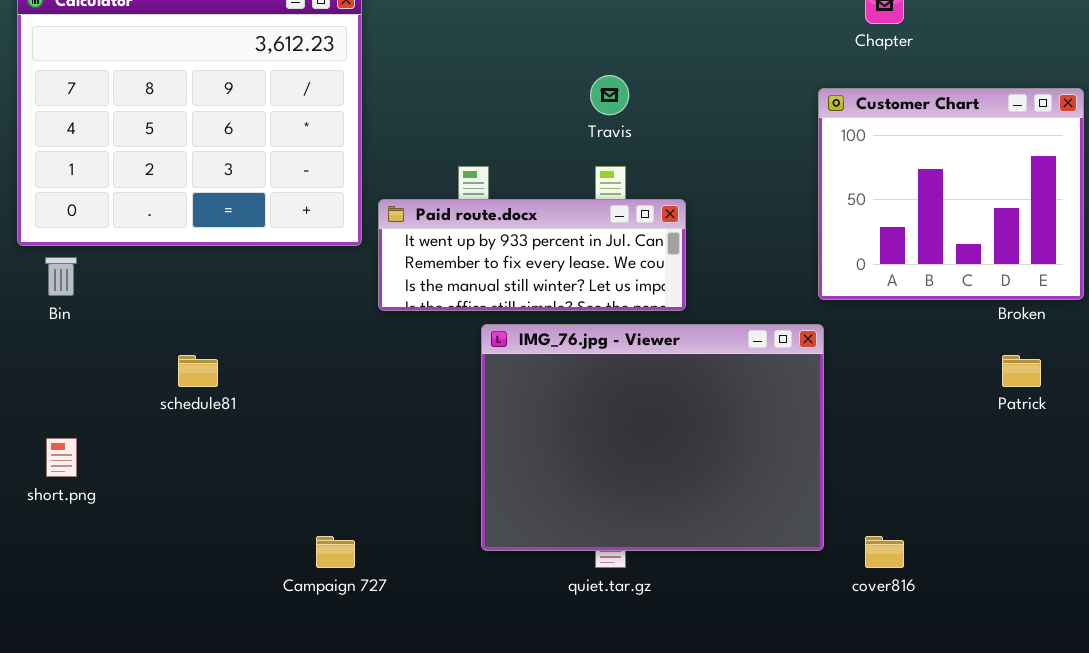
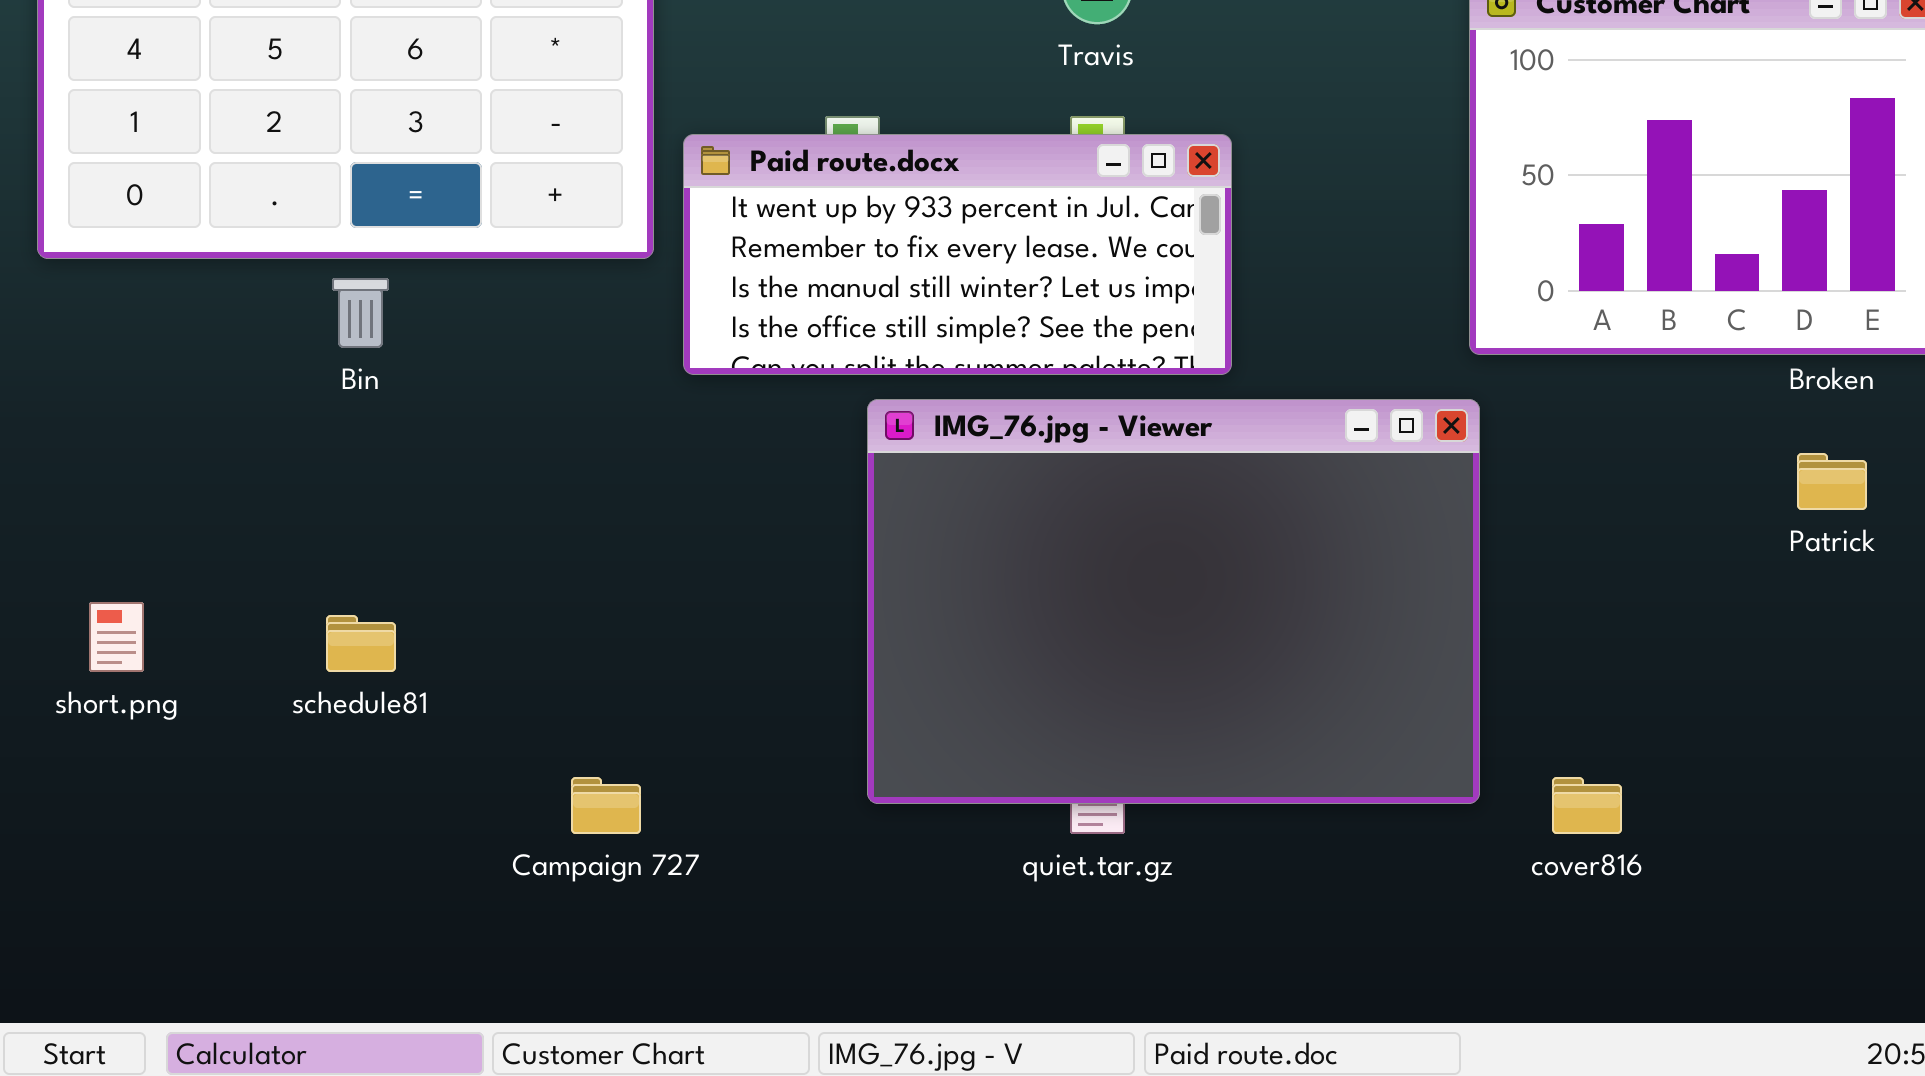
Paid route.docx: [378,199,686,311] -> [683,134,1232,375], resized
Bin: [45,257,77,296] -> [332,278,389,348], moved
schedule81: [178,355,218,387] -> [326,615,396,672], moved

